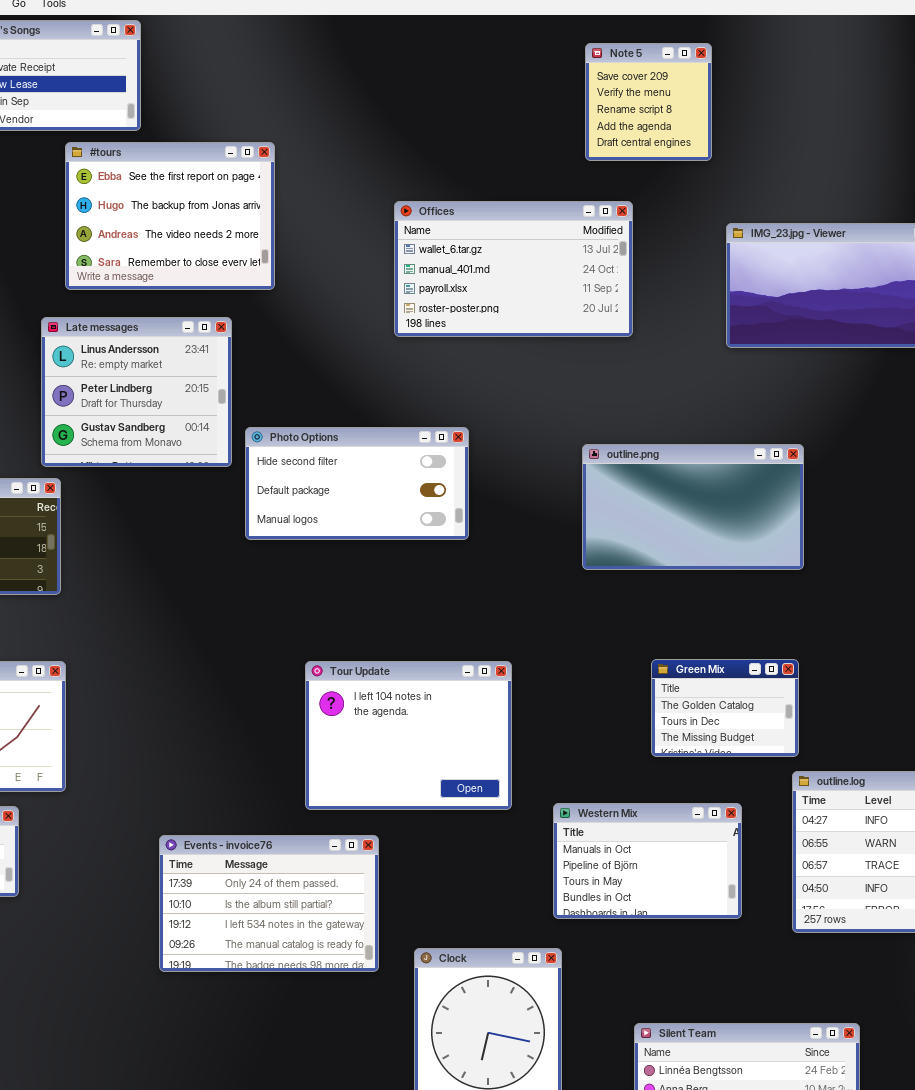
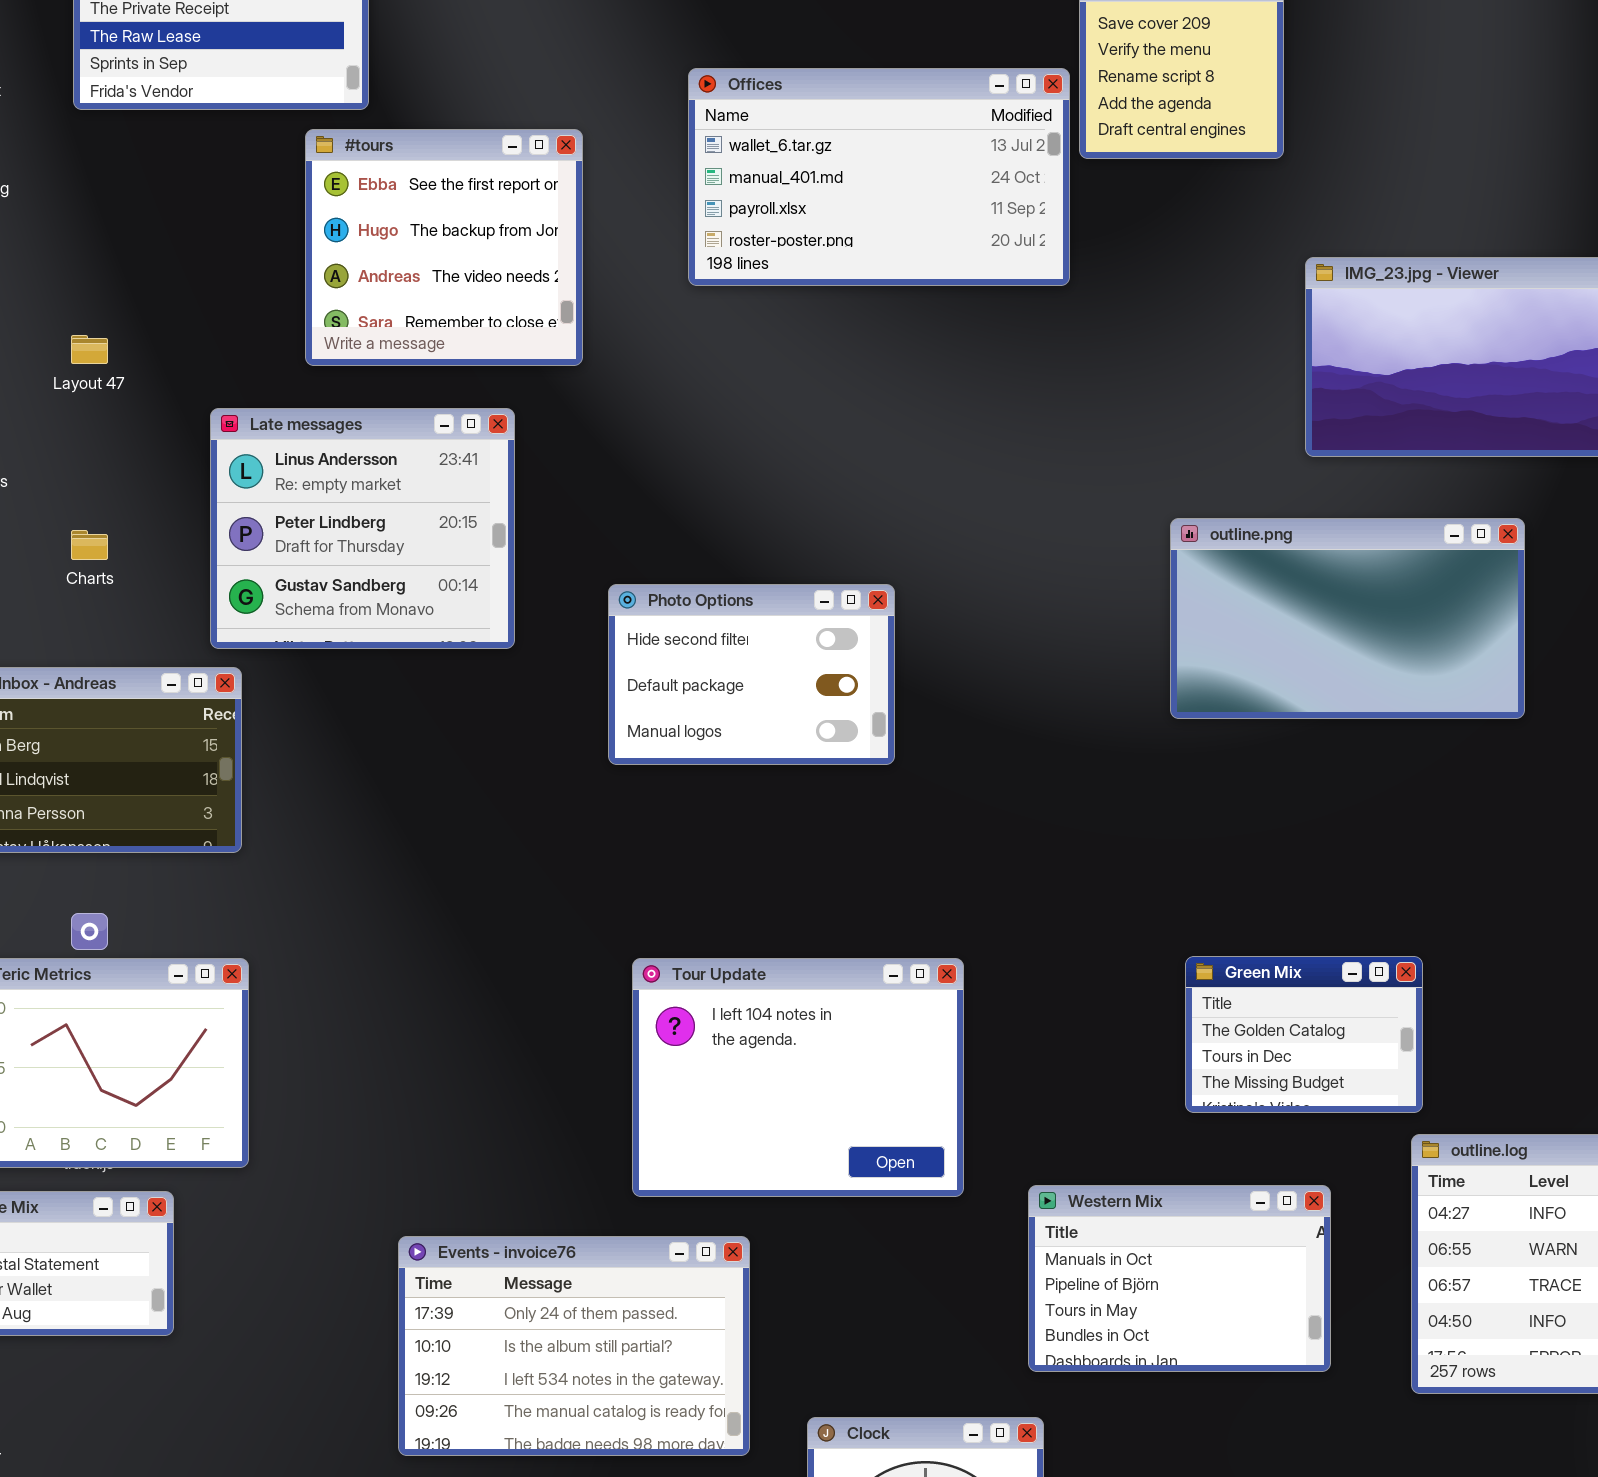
#tours: [65,142,275,290] -> [305,129,583,366], resized
Offices: [394,201,633,337] -> [688,68,1070,286], moved
Photo Options: [245,427,469,540] -> [608,584,895,765], resized
outline.png: [582,444,804,570] -> [1170,518,1525,719], moved

